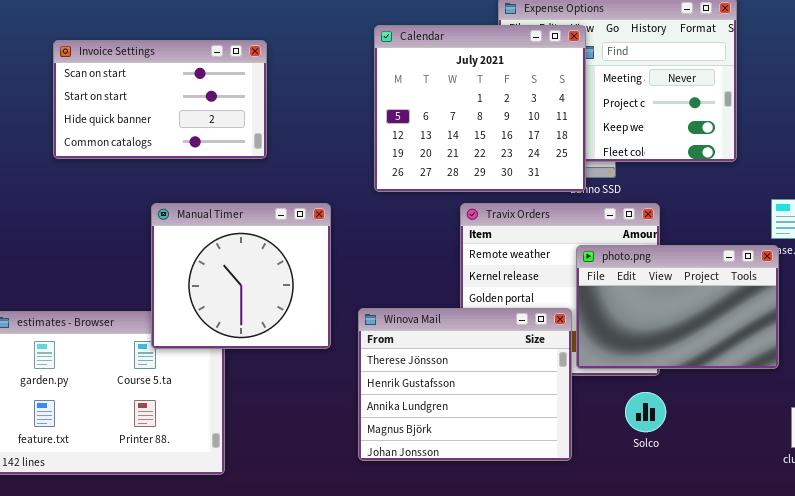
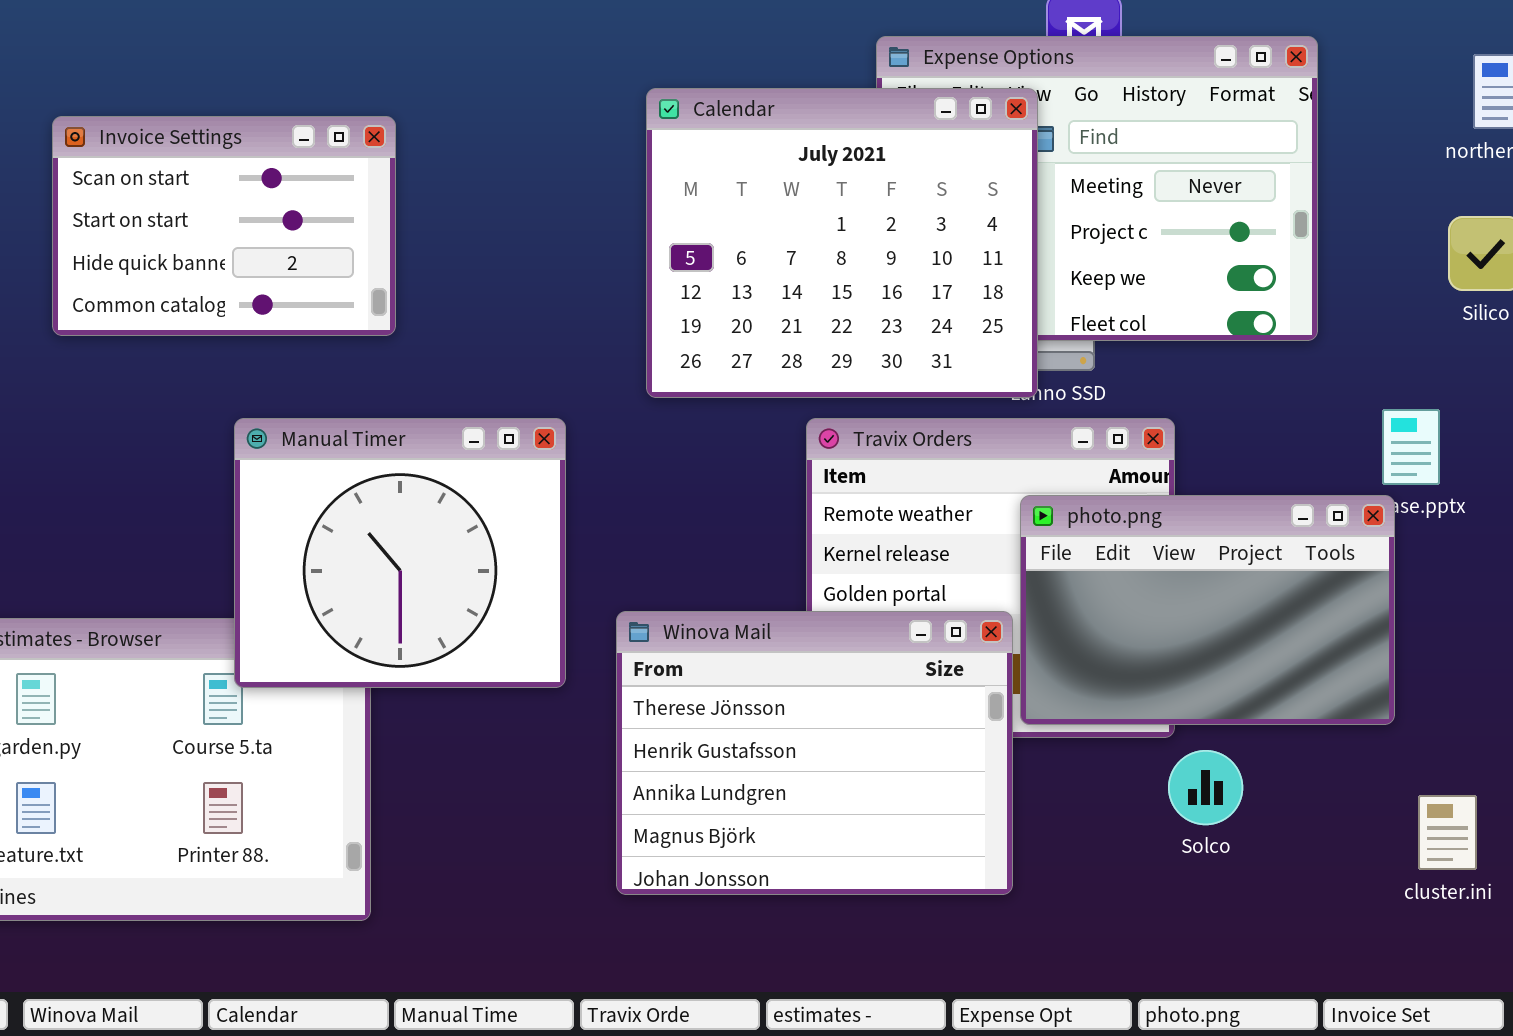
Invoice Settings: [53,40,267,159] -> [52,116,396,336], resized
Solco: [625,392,666,432] -> [1168,750,1243,825], moved

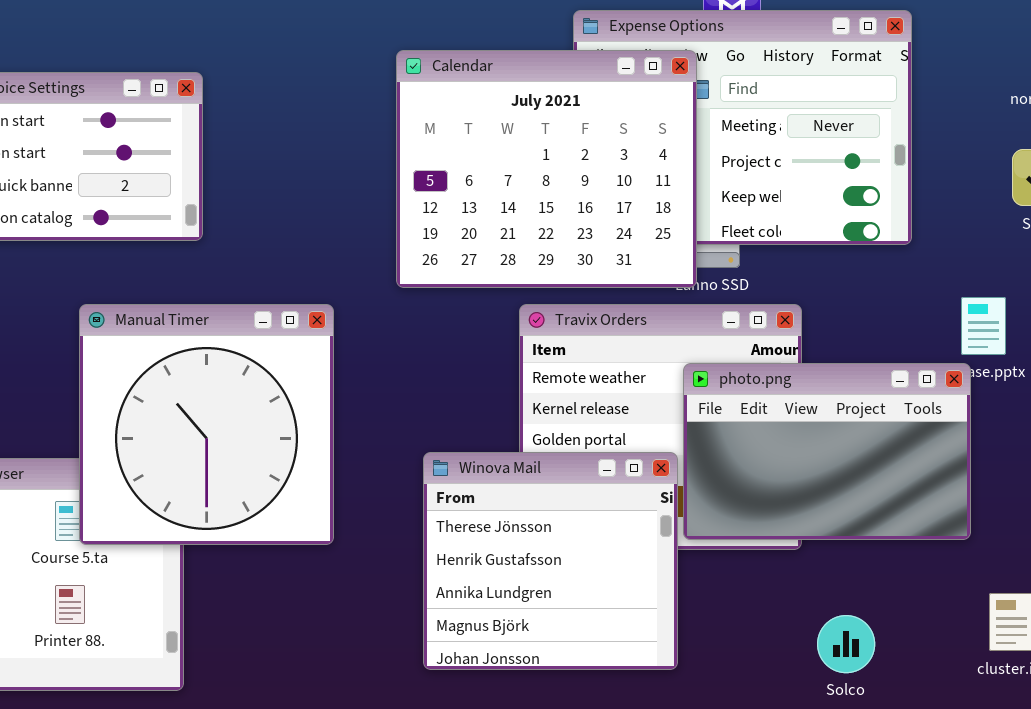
Manual Timer: [234,418,566,688] -> [79,304,334,545], resized
Winova Mail: [616,611,1013,895] -> [423,452,678,670], resized
Solco: [1168,750,1243,825] -> [817,615,875,673], moved

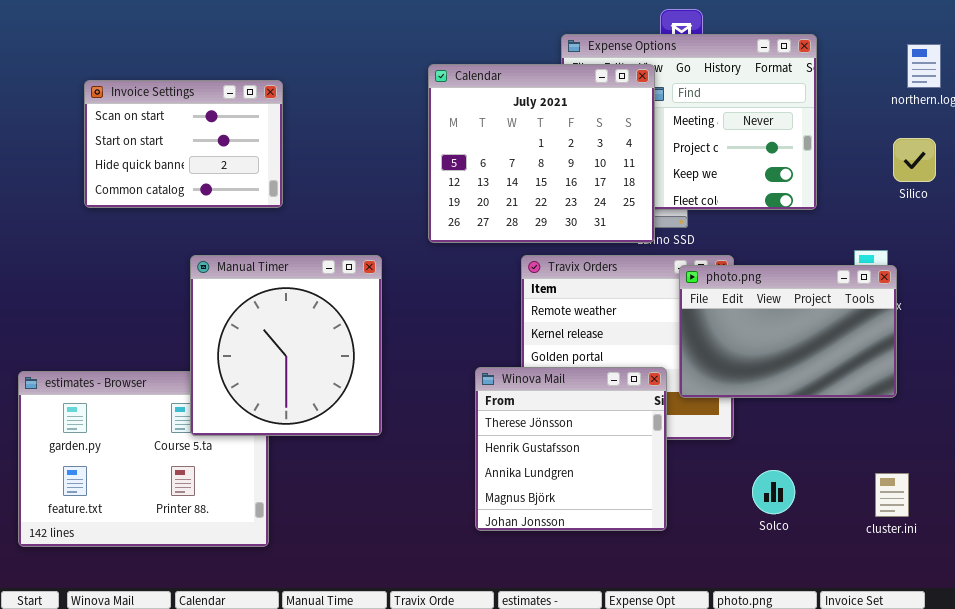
photo.png: [683,363,971,540] -> [679,265,897,398], moved
Winova Mail: [423,452,678,670] -> [475,367,667,531], moved
Solco: [817,615,875,673] -> [752,470,795,514], moved

